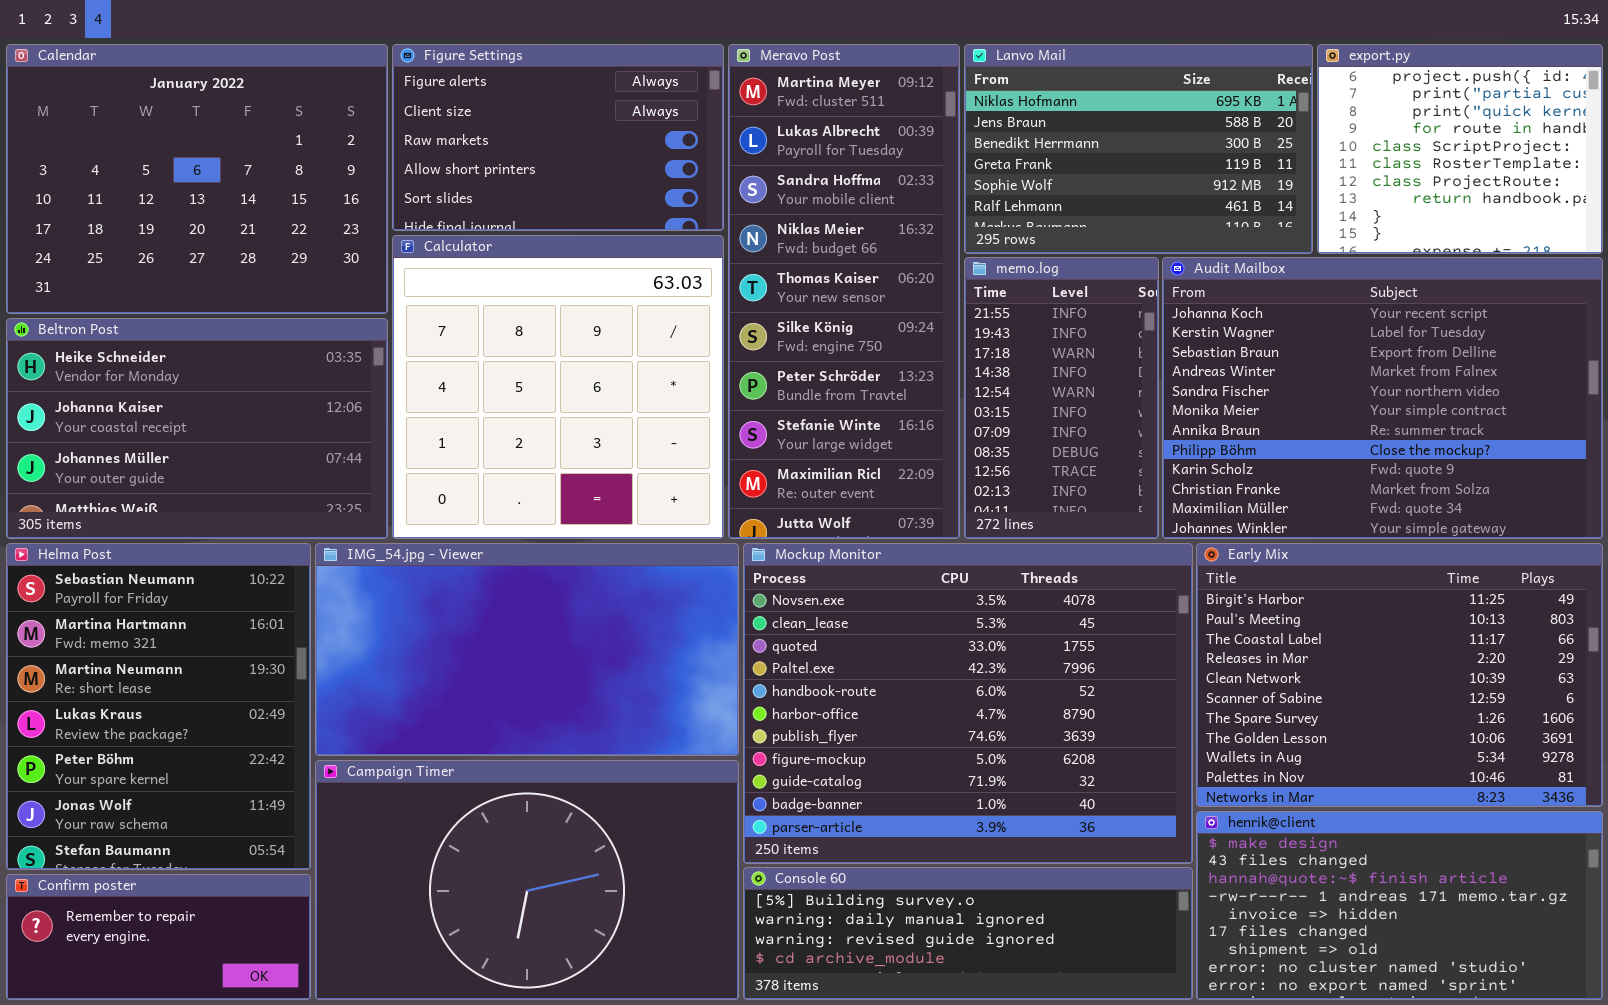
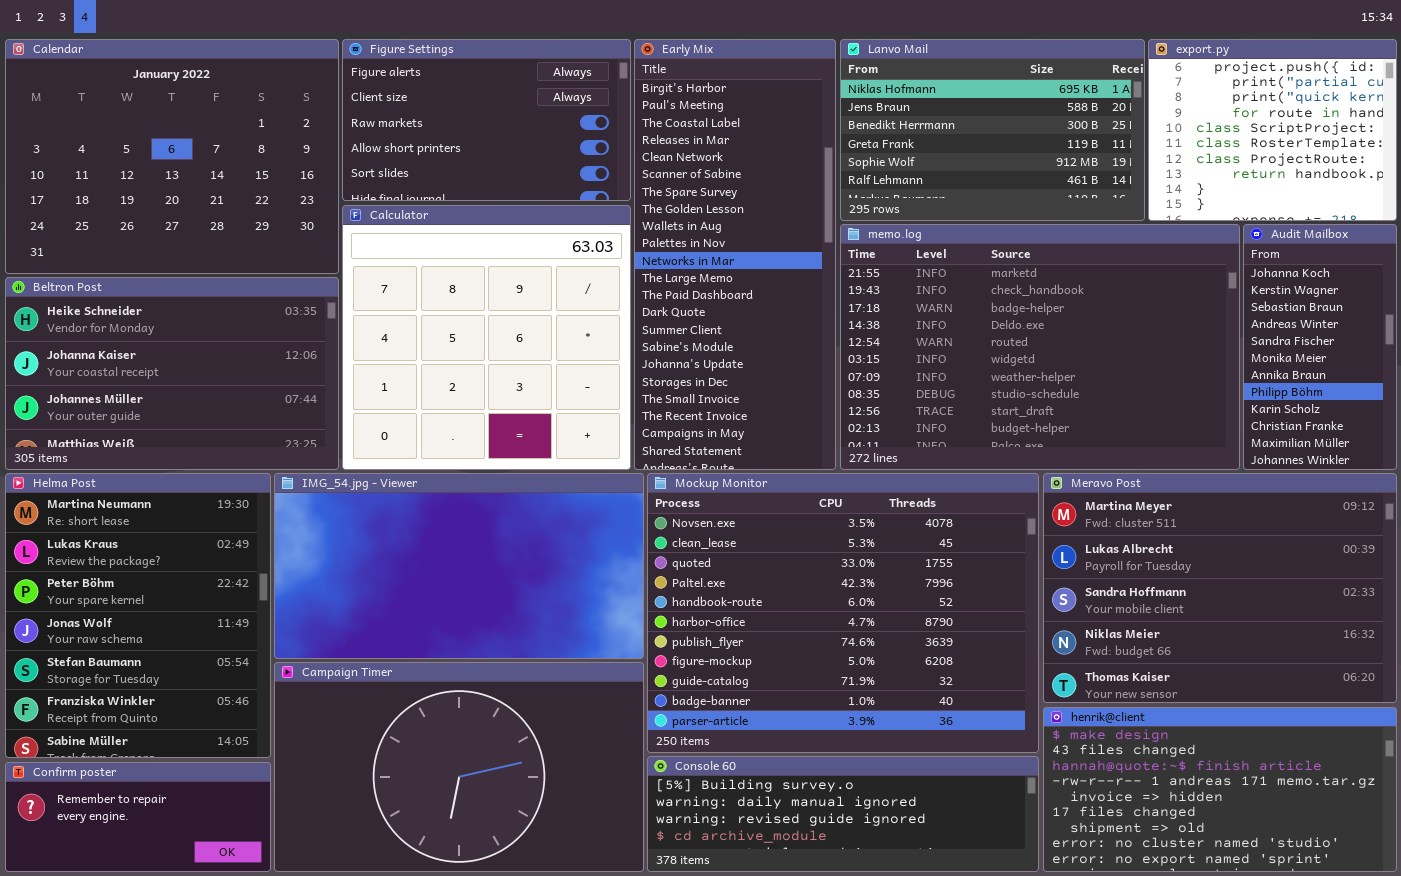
Meravo Post: [728,44,960,539] -> [1043,473,1397,703], moved, resized
memo.log: [964,257,1159,539] -> [840,224,1240,470], resized
Audit Mailbox: [1162,257,1603,539] -> [1243,224,1397,470], resized
Helma Post: [6,543,311,870] -> [5,473,271,758], scrolled down 2 rows
Early Mix: [1196,543,1603,807] -> [634,39,836,470], moved, resized

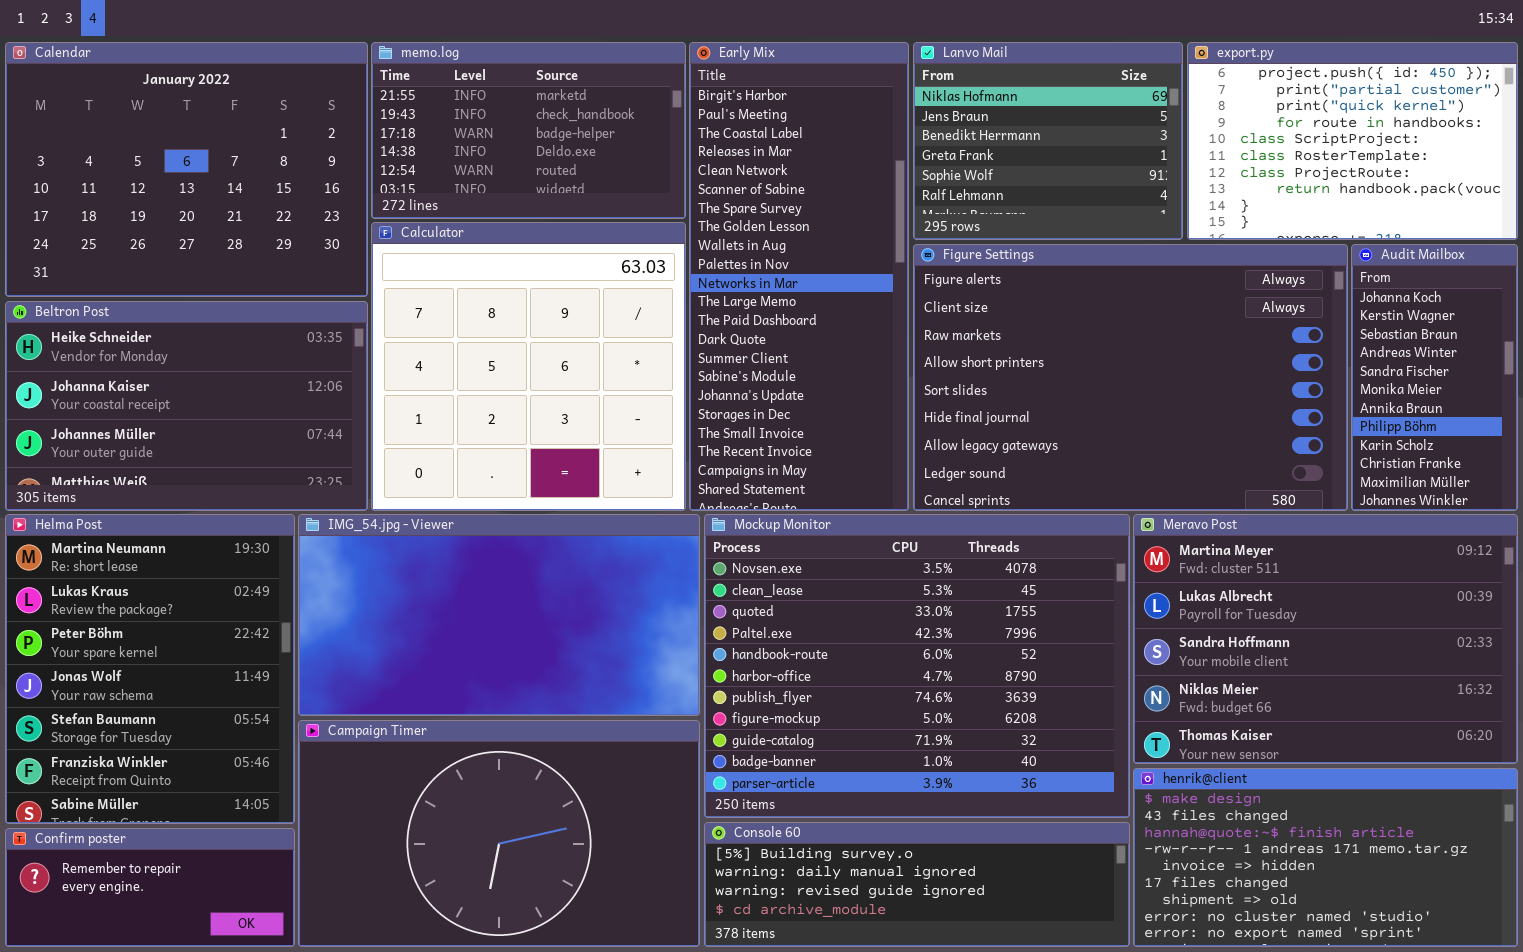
Figure Settings: [342,39,631,201] -> [913,244,1348,511], moved, resized
Lanvo Mail: [840,39,1145,221] -> [913,42,1183,240], resized
export.py: [1148,39,1397,221] -> [1187,42,1518,240], resized
memo.log: [840,224,1240,470] -> [371,42,686,219], moved, resized

